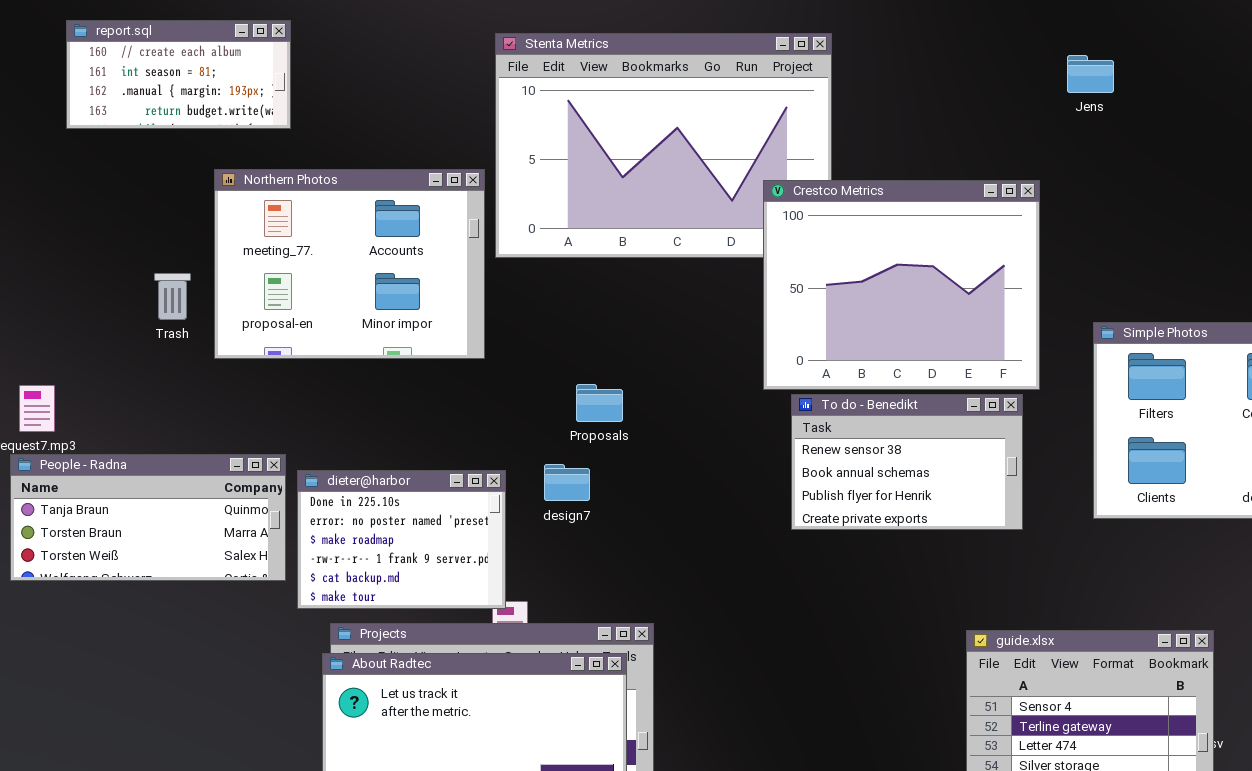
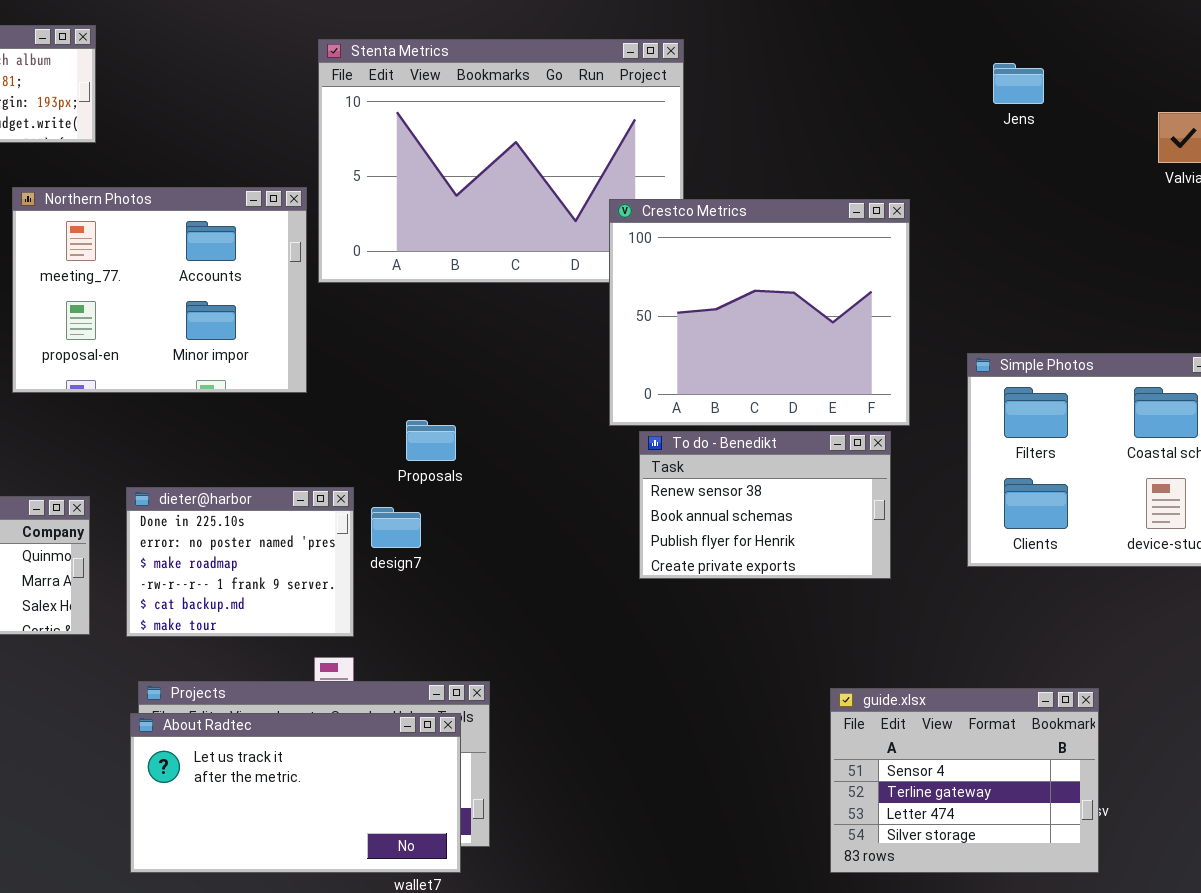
Jens: [1067,55,1114,93] -> [993,63,1044,104], moved
dieter@harbor: [297,470,506,609] -> [126,487,354,637], moved

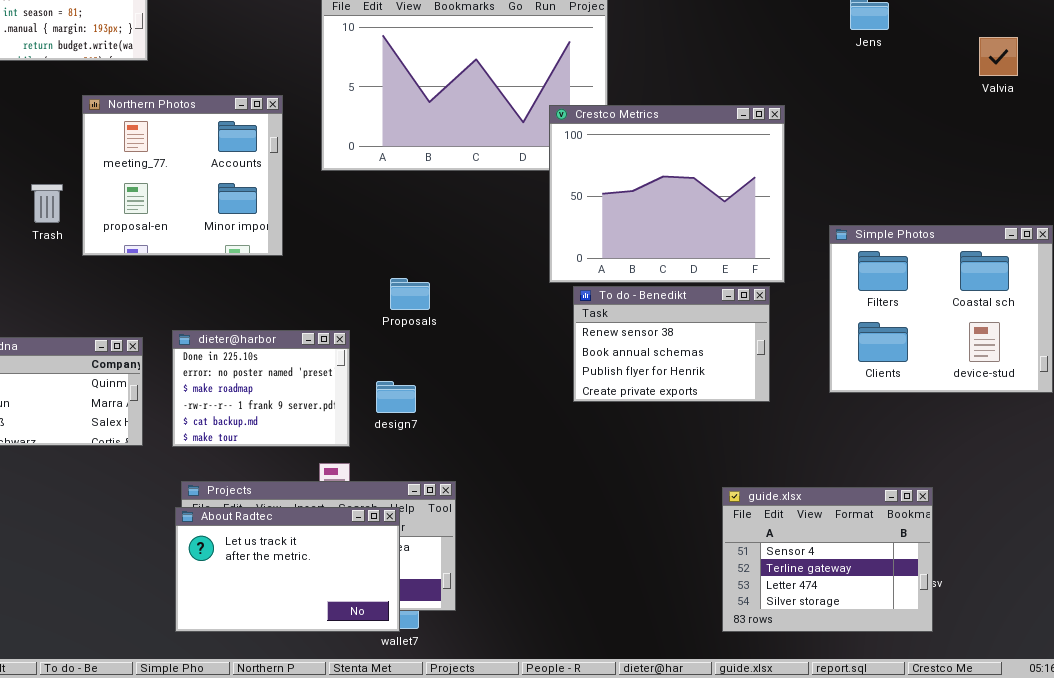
Northern Photos: [12,187,307,393] -> [82,95,283,256], resized
design7: [371,507,421,548] -> [376,381,416,413], moved
About Radtec: [130,713,461,873] -> [175,507,400,632], resized

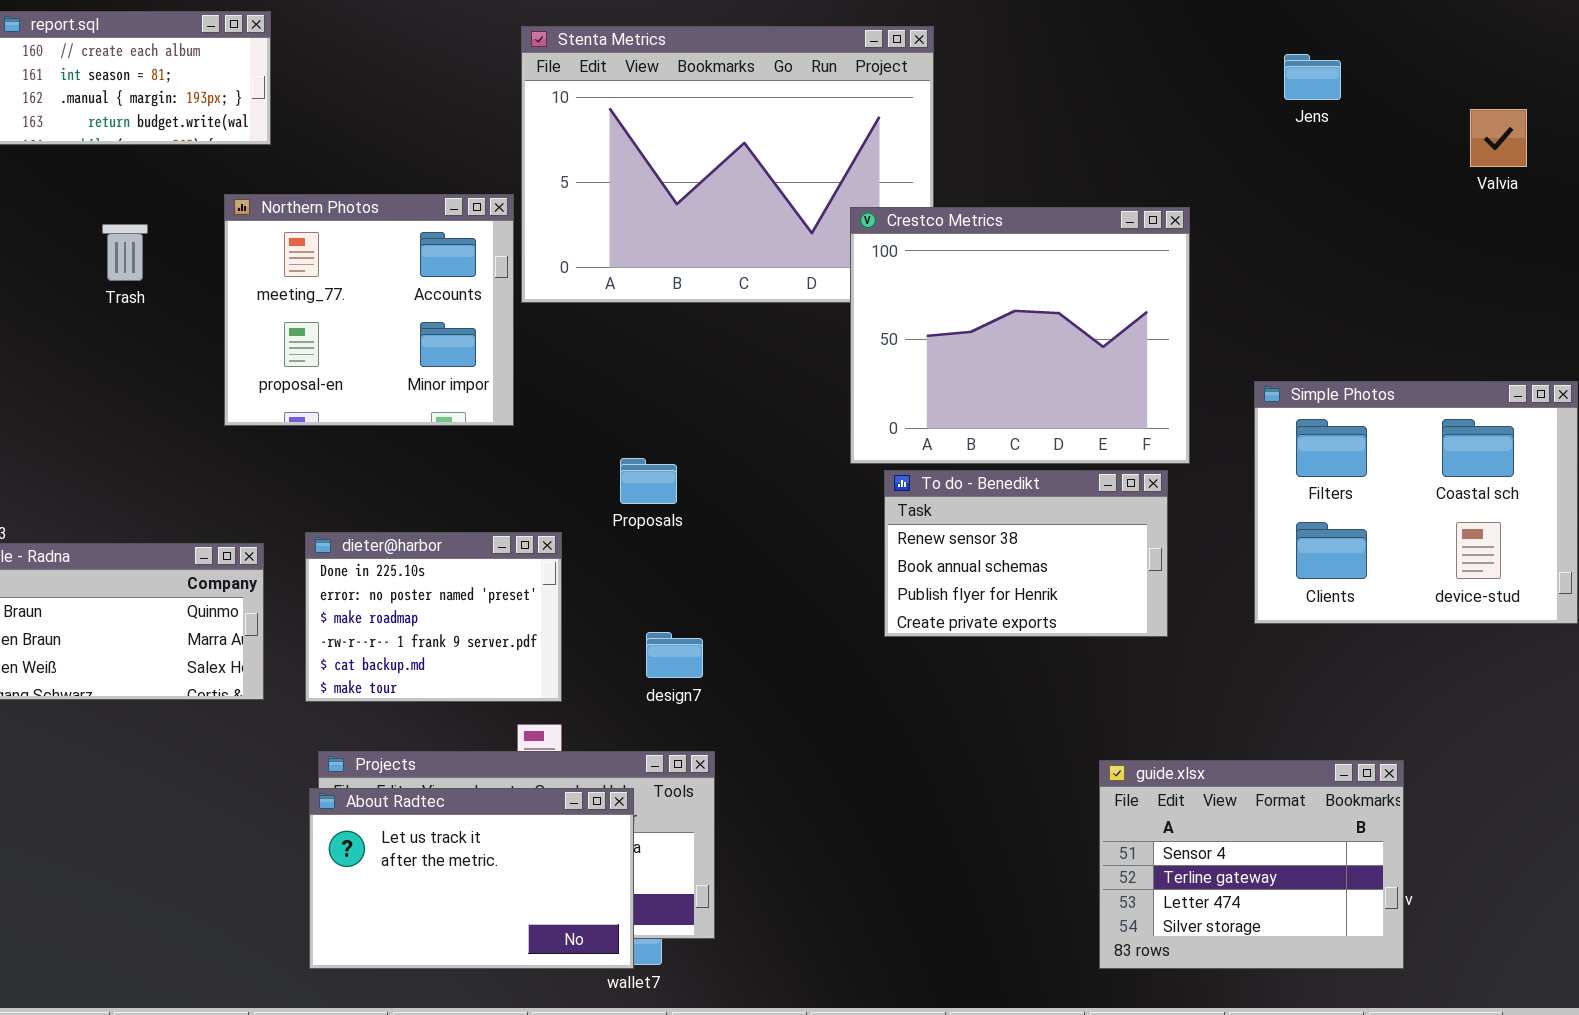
Northern Photos: [82,95,283,256] -> [224,194,514,426], moved
Trash: [31,184,63,223] -> [102,224,148,281], moved
design7: [376,381,416,413] -> [646,632,703,678], moved

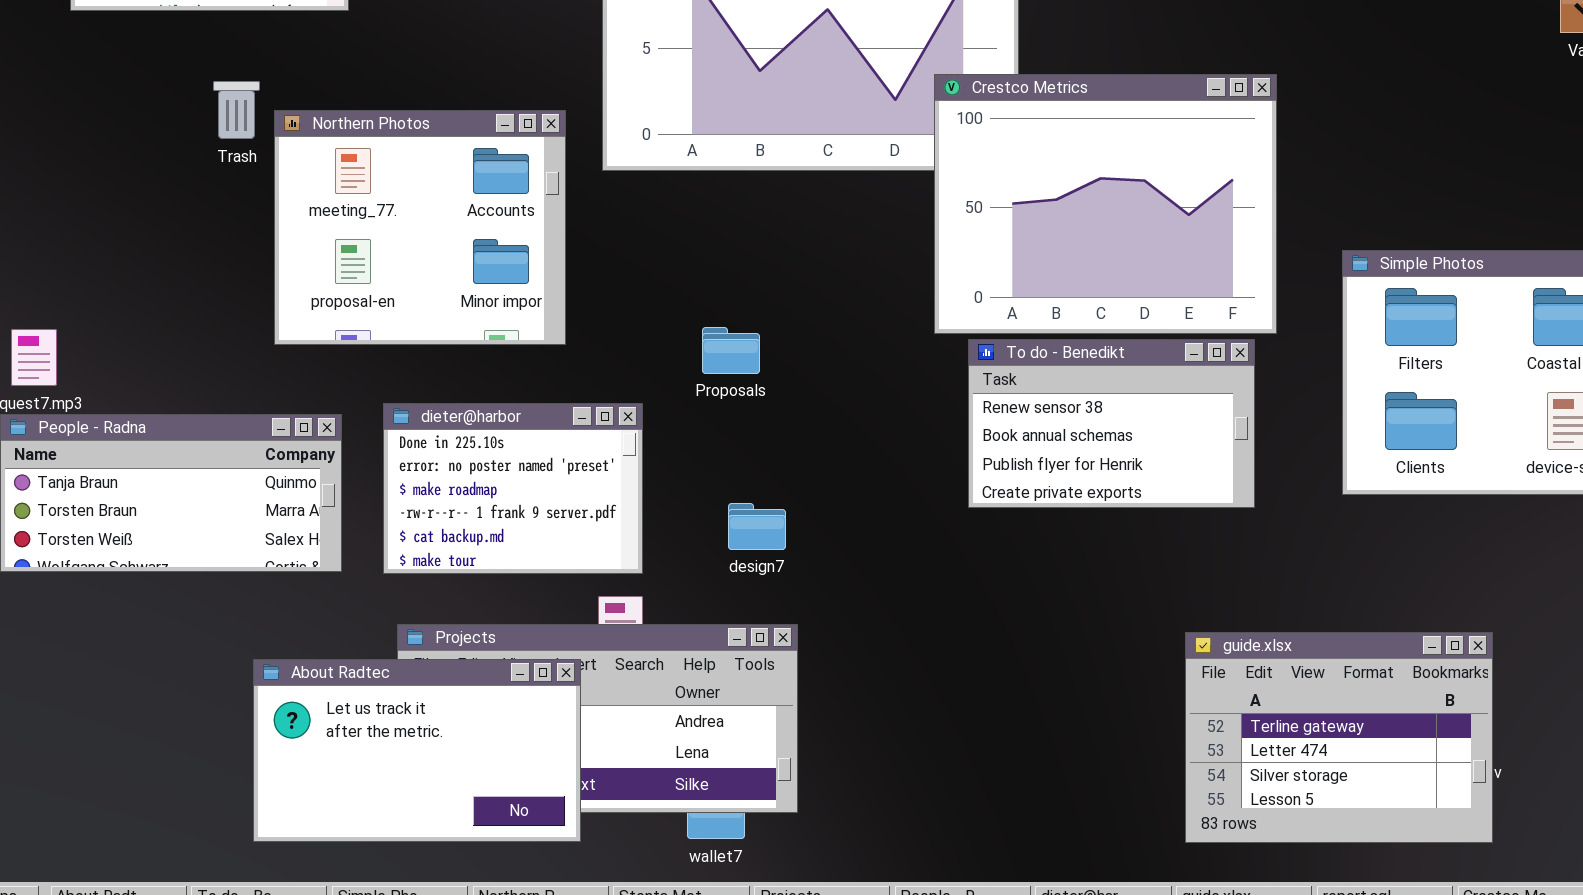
Northern Photos: [224,194,514,426] -> [274,110,566,345], moved
Trash: [102,224,148,281] -> [213,81,260,139], moved
guide.xlsx: [1099,760,1404,969] -> [1185,632,1493,843], scrolled down 1 row
About Radtec: [309,788,634,969] -> [253,659,581,842], moved

